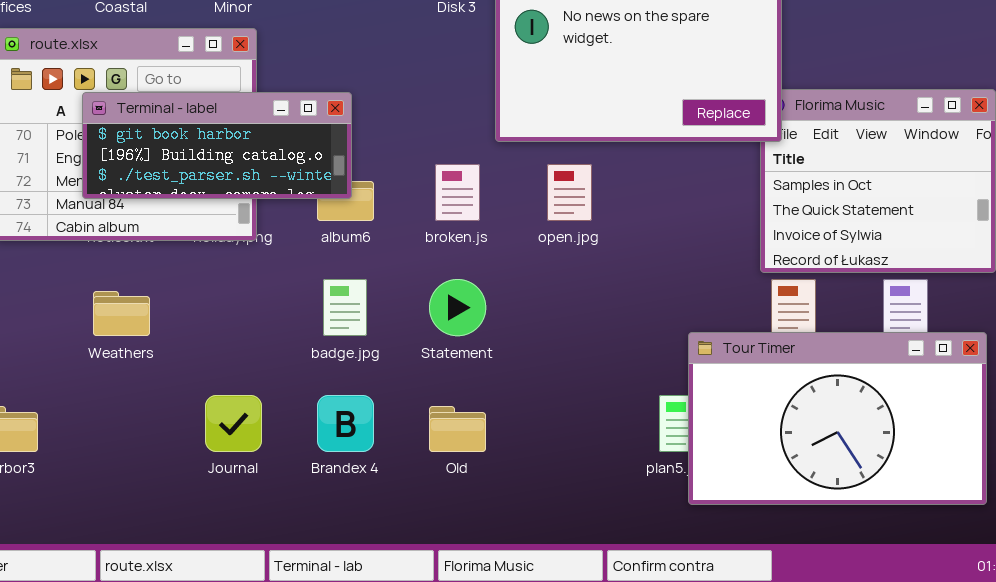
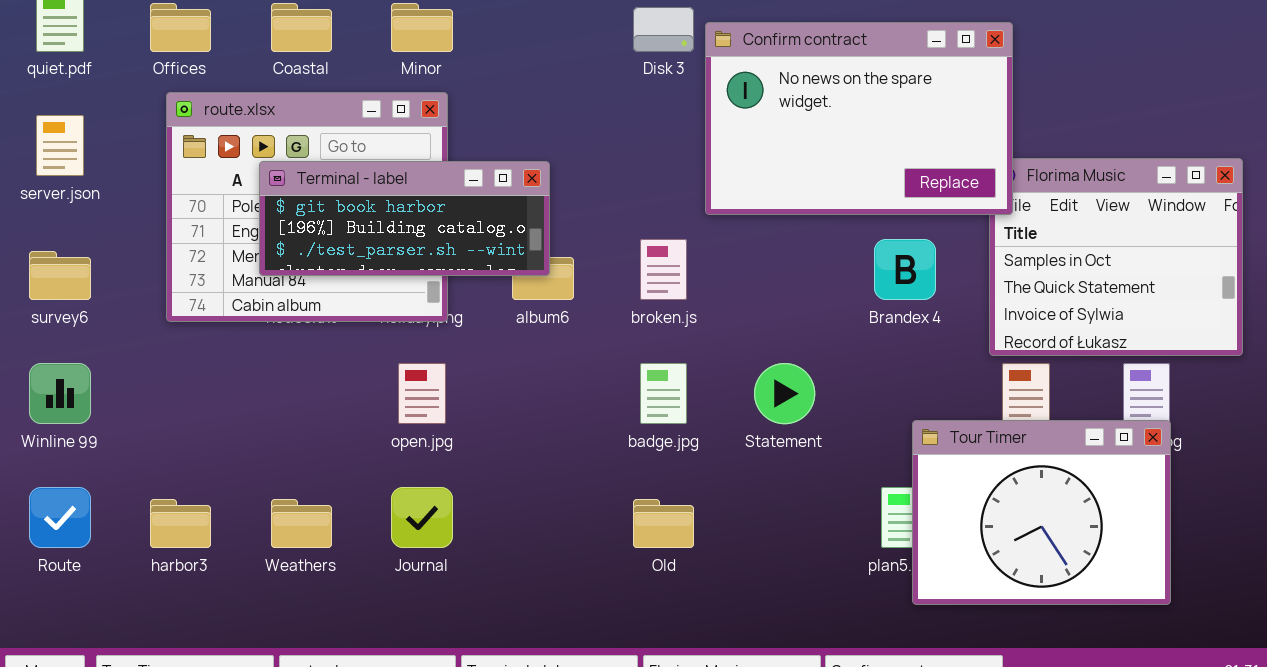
open.jpg: [547,164,592,221] -> [398,363,446,424], moved
badge.jpg: [323,279,367,336] -> [640,363,687,424], moved
Statement: [429,279,486,336] -> [754,363,815,424], moved
Weathers: [93,291,150,336] -> [271,499,332,548], moved
Tour Timer: [688,332,987,505] -> [912,420,1171,605], resized
Brandex 4: [317,395,374,452] -> [874,239,936,300], moved

